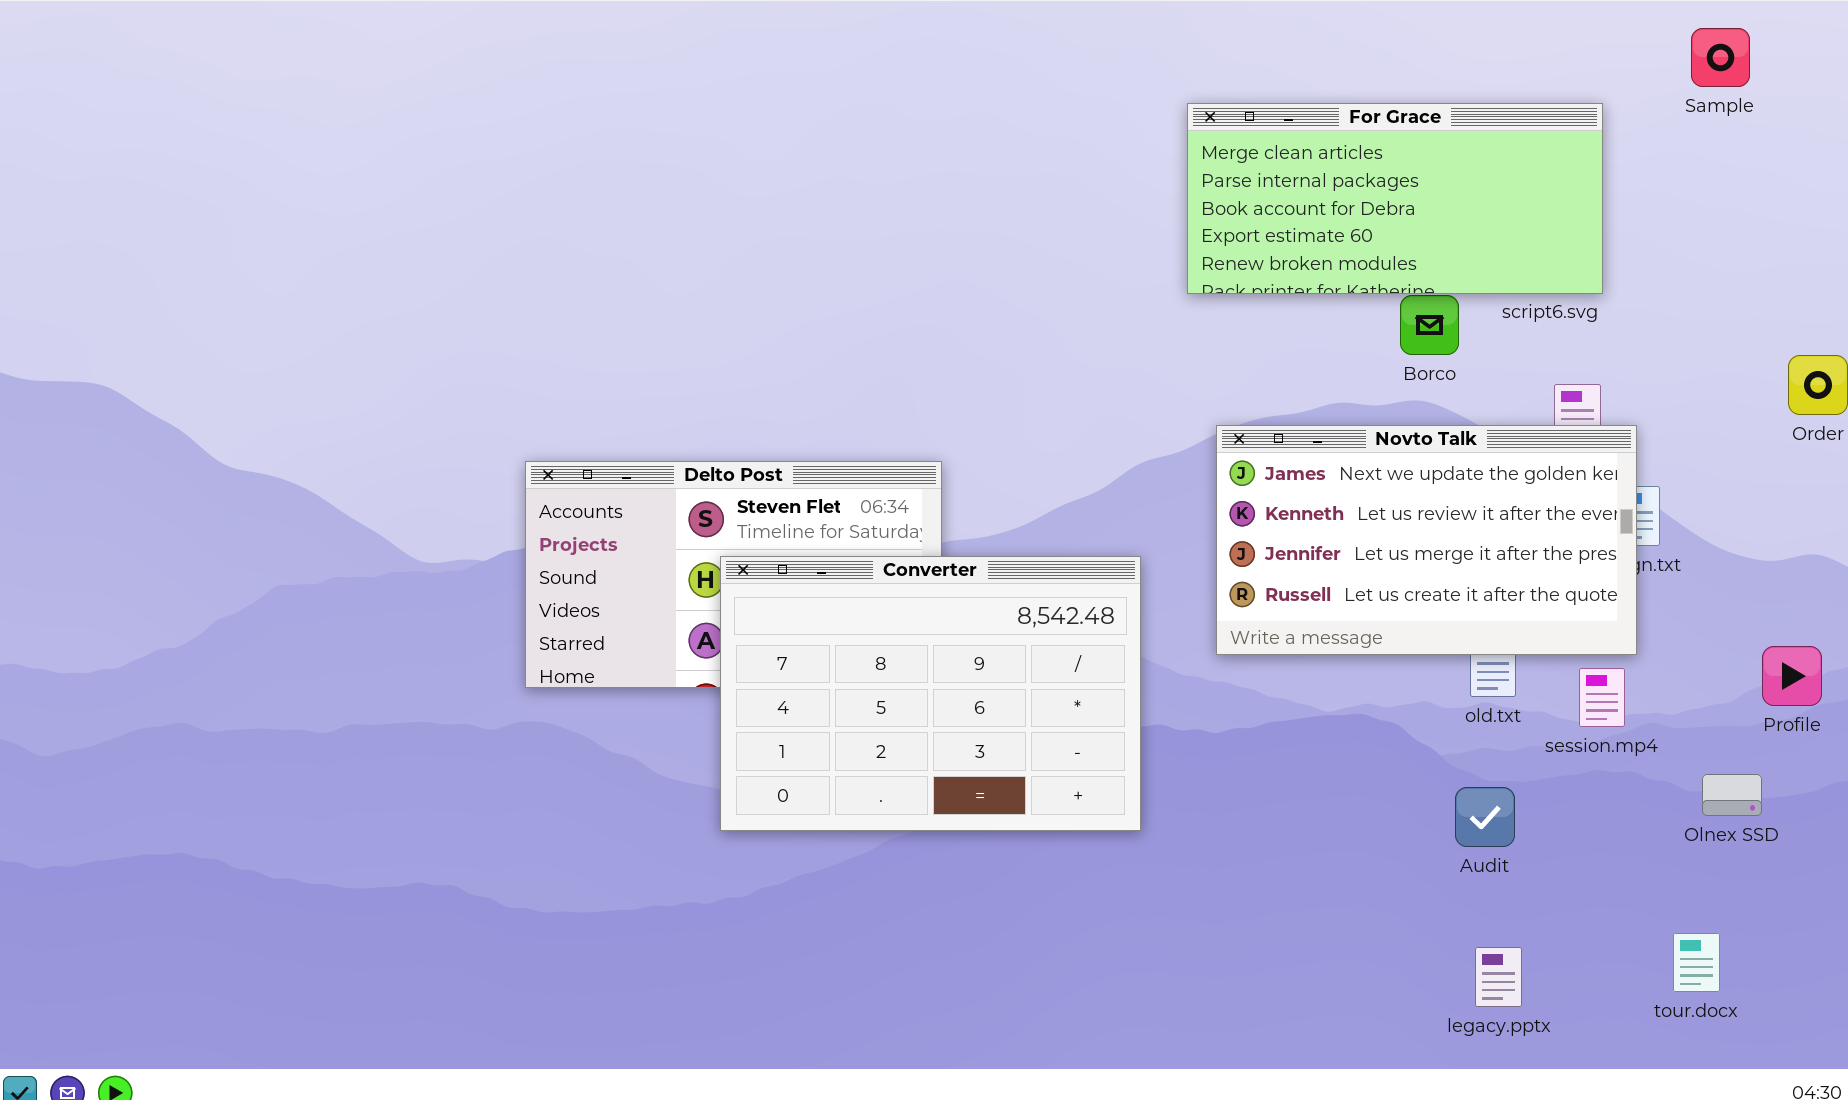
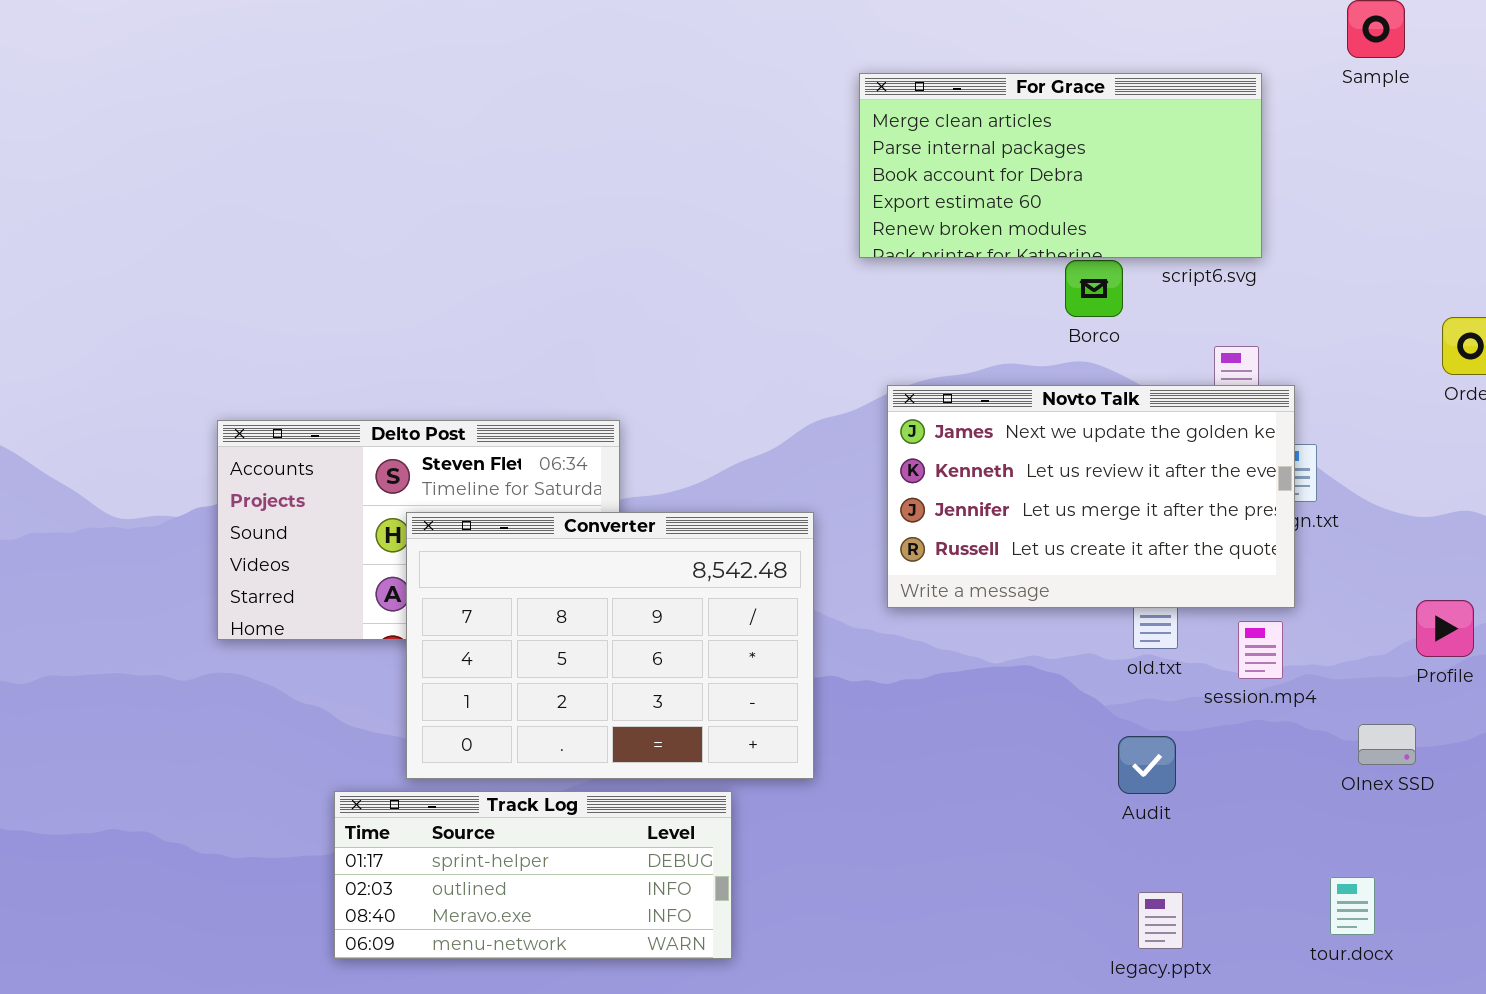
Track Log: none -> [334,791,732,959], opened

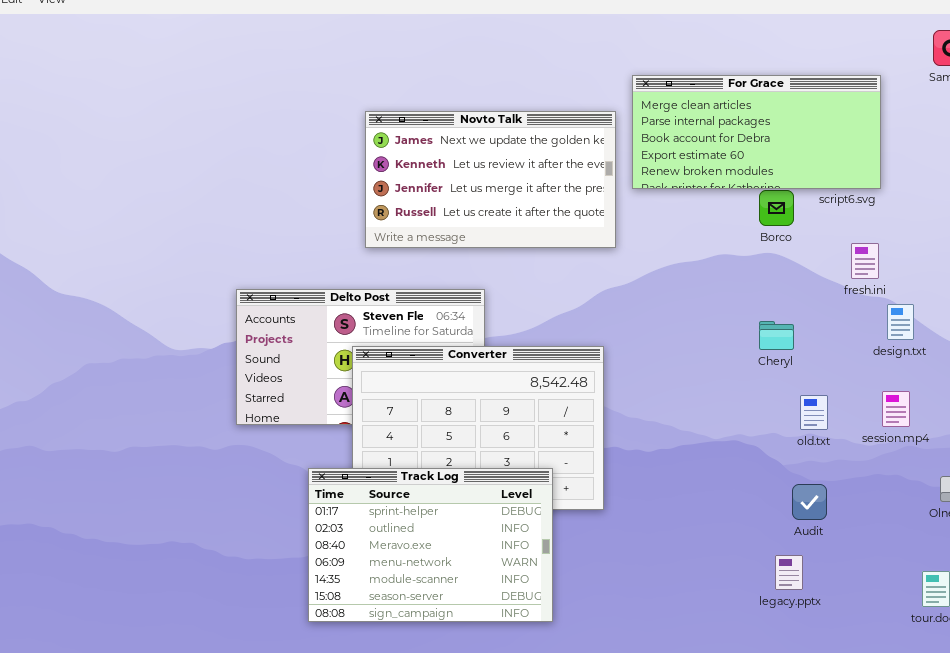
Novto Talk: [887,385,1295,608] -> [365,111,616,248], moved
session.mp4: [1238,621,1283,679] -> [882,391,910,427], moved
Track Log: [334,791,732,959] -> [308,468,553,622], resized
legacy.pptx: [1138,892,1183,949] -> [775,555,803,590], moved

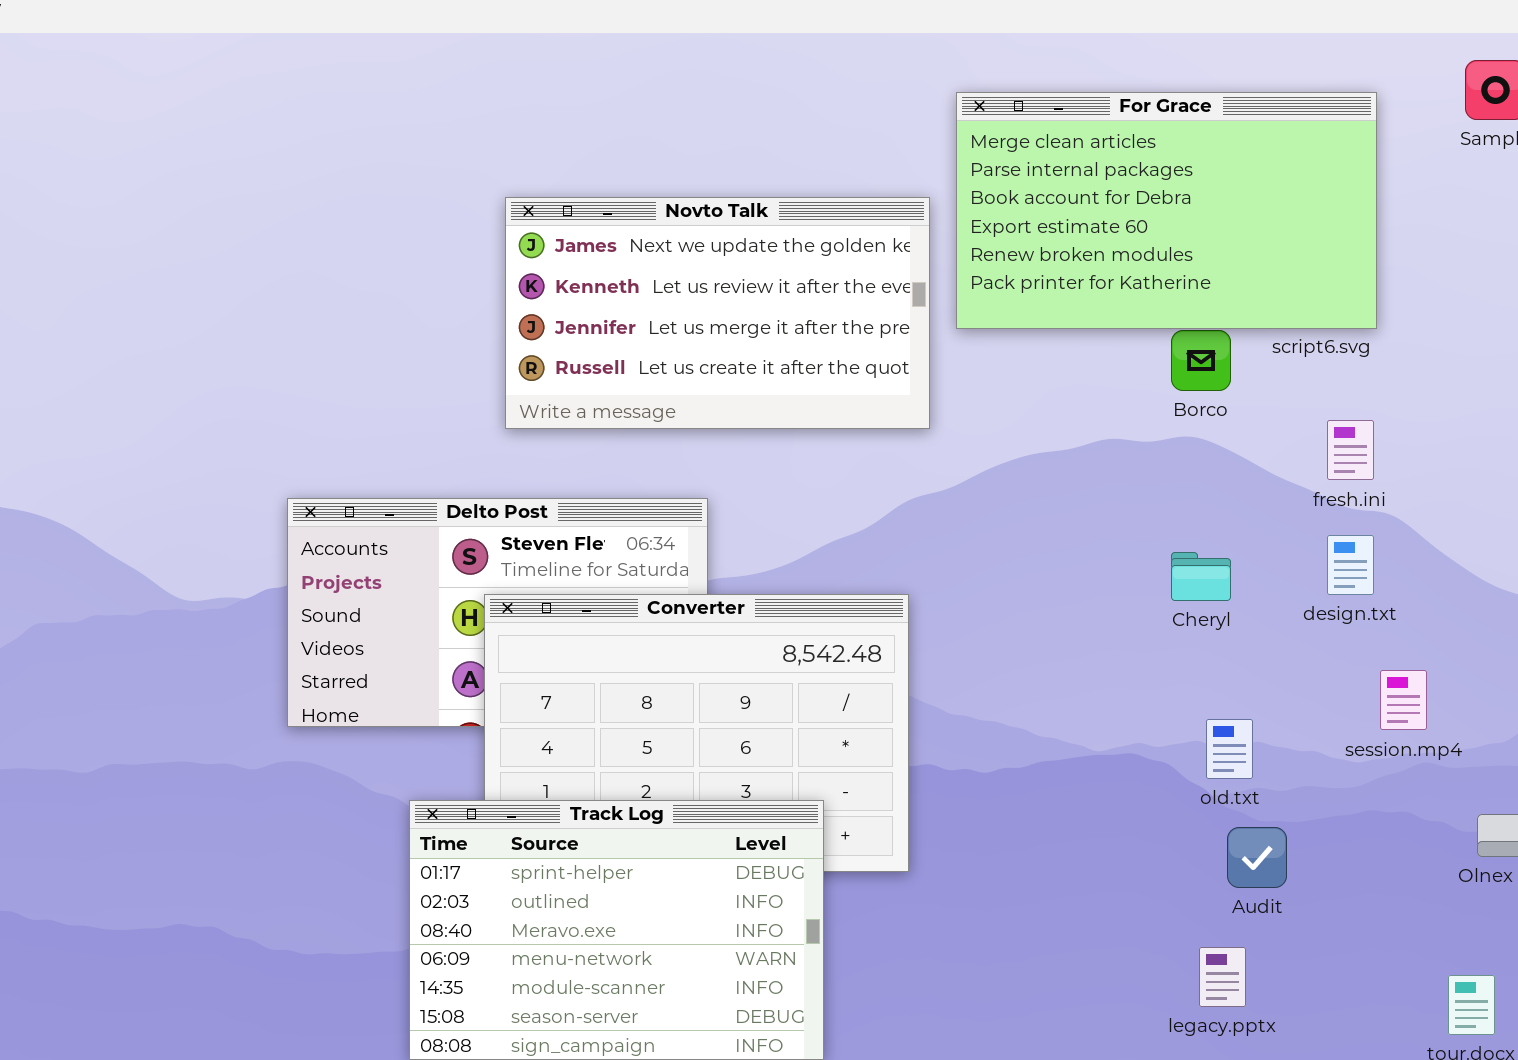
For Grace: [632,75,881,189] -> [956,92,1377,329], resized
design.txt: [887,304,914,340] -> [1327,535,1374,595], moved
old.txt: [800,395,828,430] -> [1206,719,1253,779], moved

